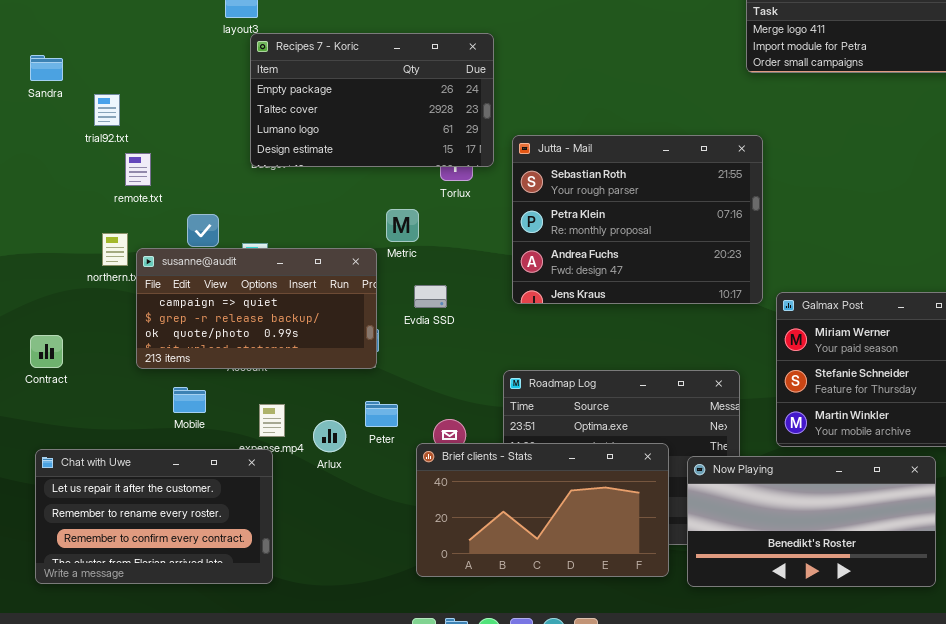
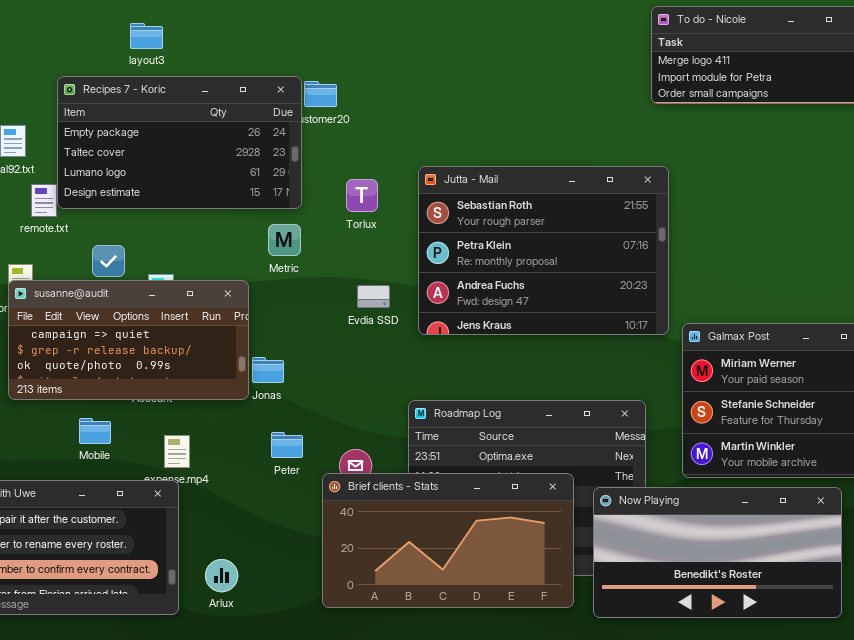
Recipes 7 - Koric: [250,33,494,167] -> [57,76,302,209], moved
Metric: [386,209,419,242] -> [268,224,301,256], moved
susanne@audit: [136,248,377,369] -> [8,280,249,400], moved
Evdia SSD: [414,285,447,308] -> [357,285,390,308], moved
Arlux: [313,420,346,452] -> [205,559,238,592], moved

